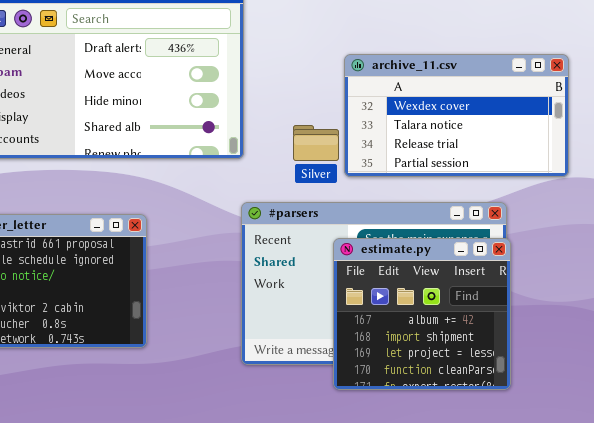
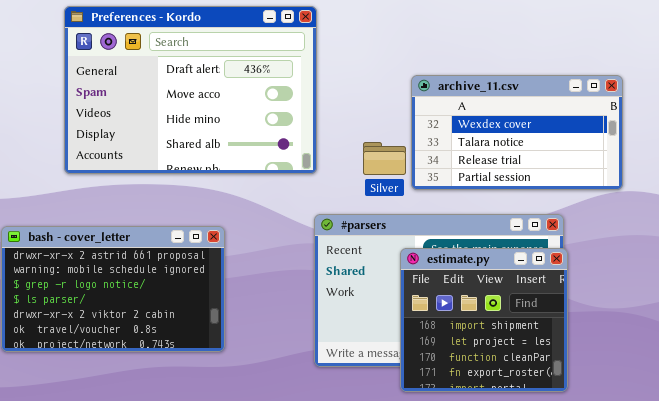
estimate.py: [333,238,511,390] -> [400,248,568,392], scrolled down 1 row

